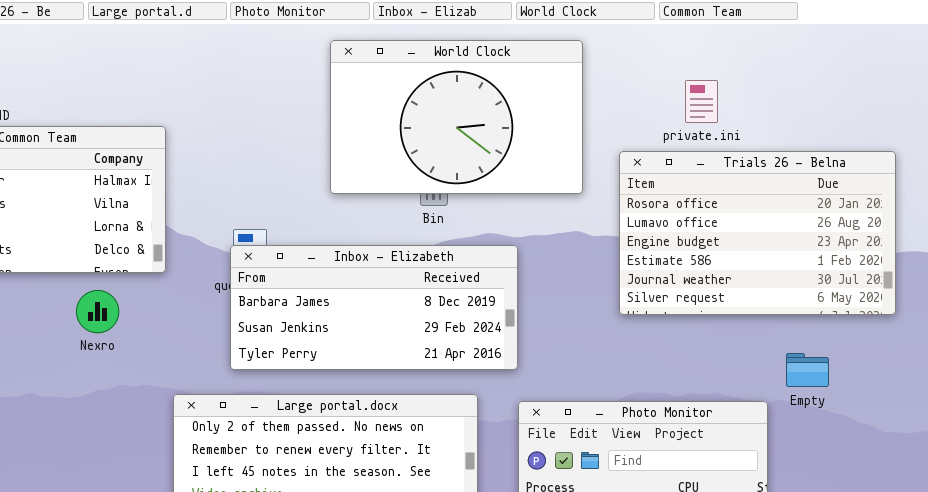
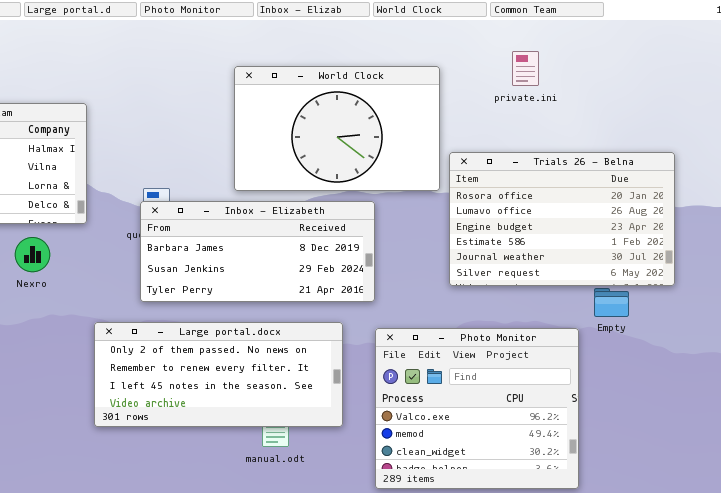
World Clock: [330,40,583,194] -> [234,66,440,191], moved
private.ini: [685,80,718,123] -> [512,51,539,86], moved
Trials 26 - Belna: [619,151,896,315] -> [449,152,675,286], moved

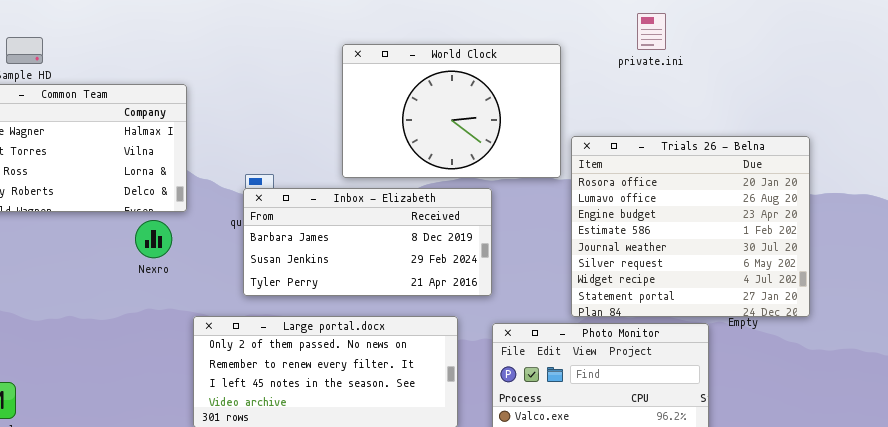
private.ini: [512,51,539,86] -> [637,13,666,50], moved
Trials 26 - Belna: [449,152,675,286] -> [571,136,810,317], resized
Nexro: [15,237,50,272] -> [135,220,172,258], moved

